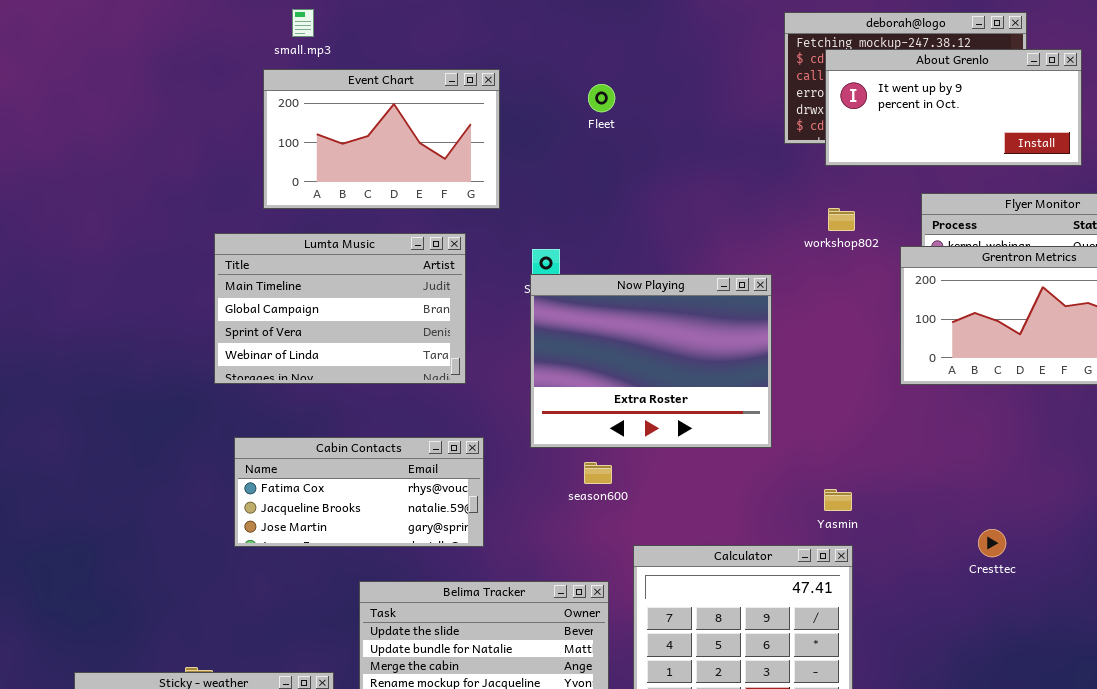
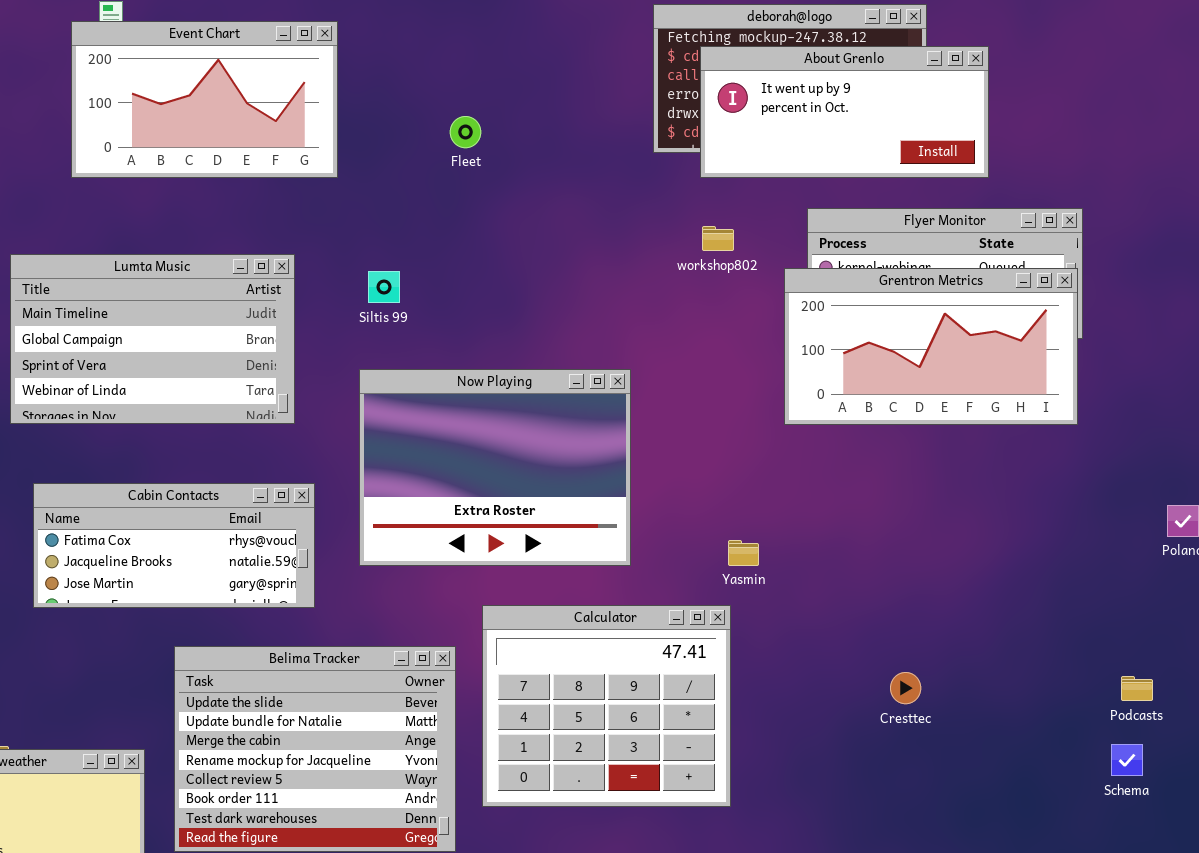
Event Chart: [263,69,500,209] -> [71,21,338,178], moved
Fleet: [588,84,615,112] -> [450,116,481,148], moved
Now Playing: [530,274,772,448] -> [359,369,631,566], moved
Yasmin: [824,489,852,511] -> [728,540,759,566], moved
Cresttec: [978,529,1006,557] -> [890,672,921,704], moved

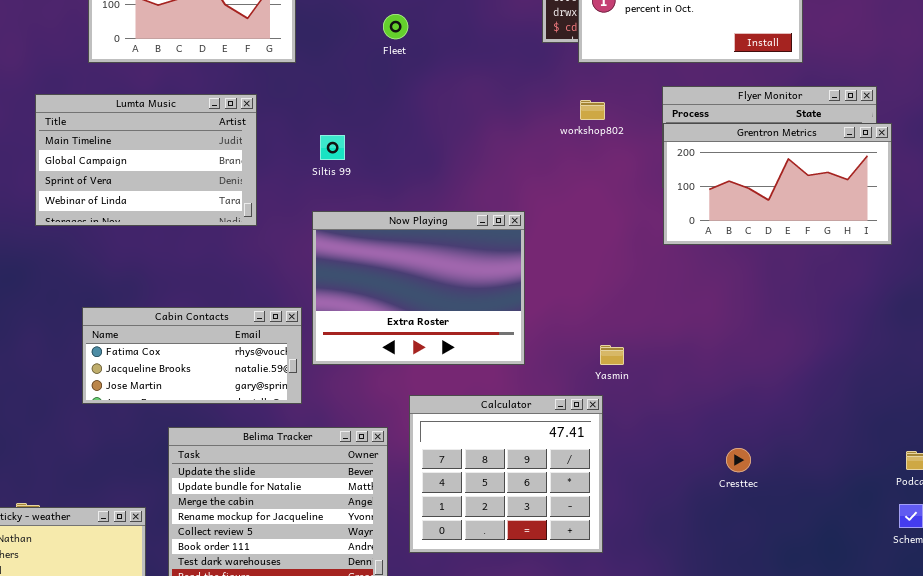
Lumta Music: [10,254,295,424] -> [35,94,257,226], moved
Grentron Metrics: [784,268,1078,425] -> [663,123,892,245], moved
Cabin Contacts: [33,483,315,608] -> [82,307,302,404], moved

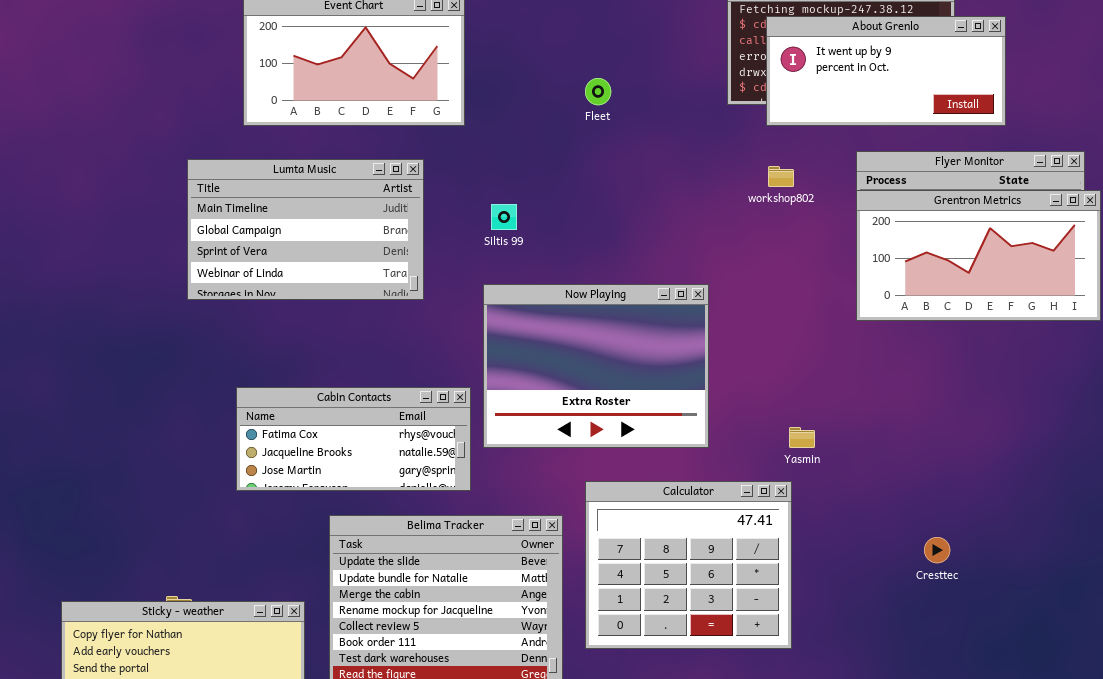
Fleet: [383,14,408,39] -> [585,78,611,105], moved

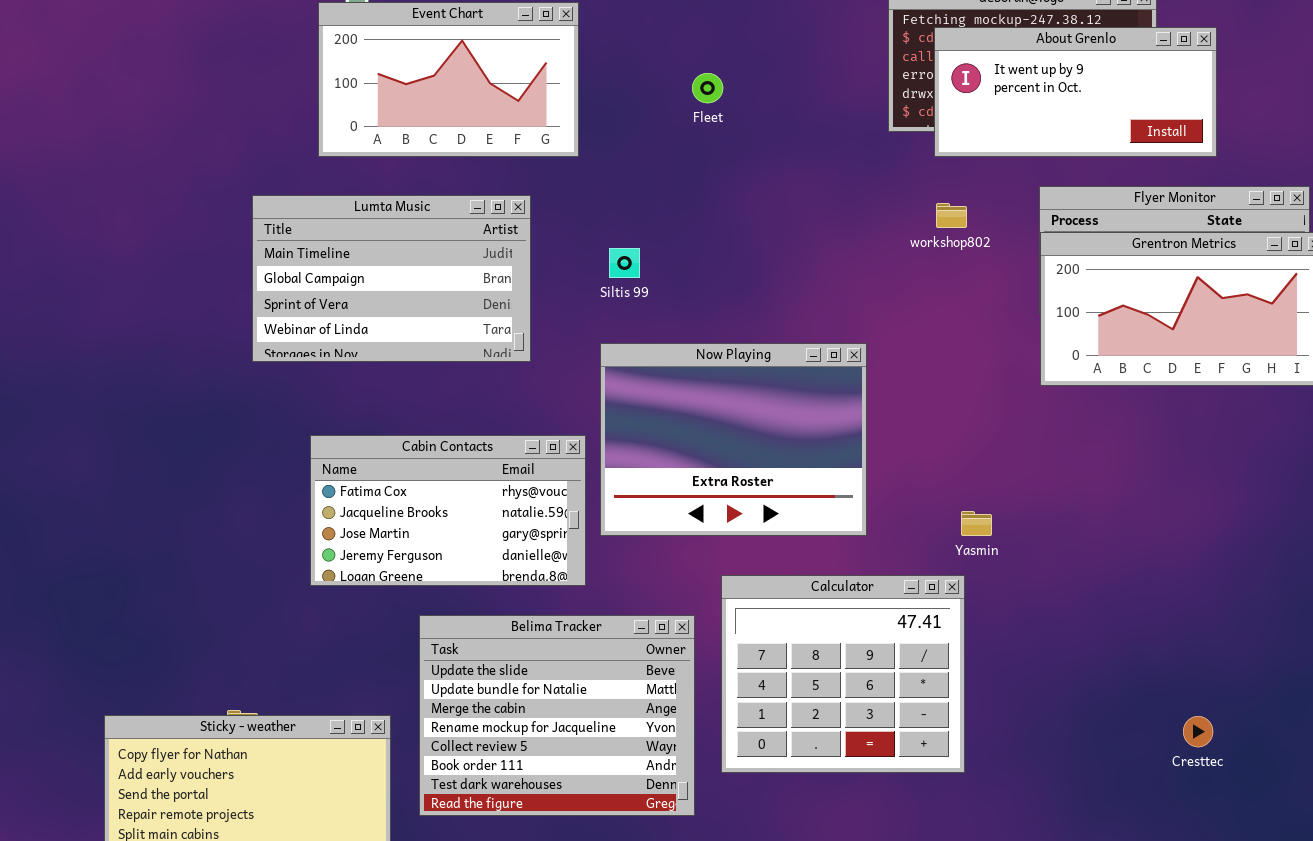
Fleet: [585,78,611,105] -> [692,73,723,103], moved
Cabin Contacts: [236,387,471,491] -> [310,435,586,586], resized
Cresttec: [924,537,950,563] -> [1183,716,1213,747], moved

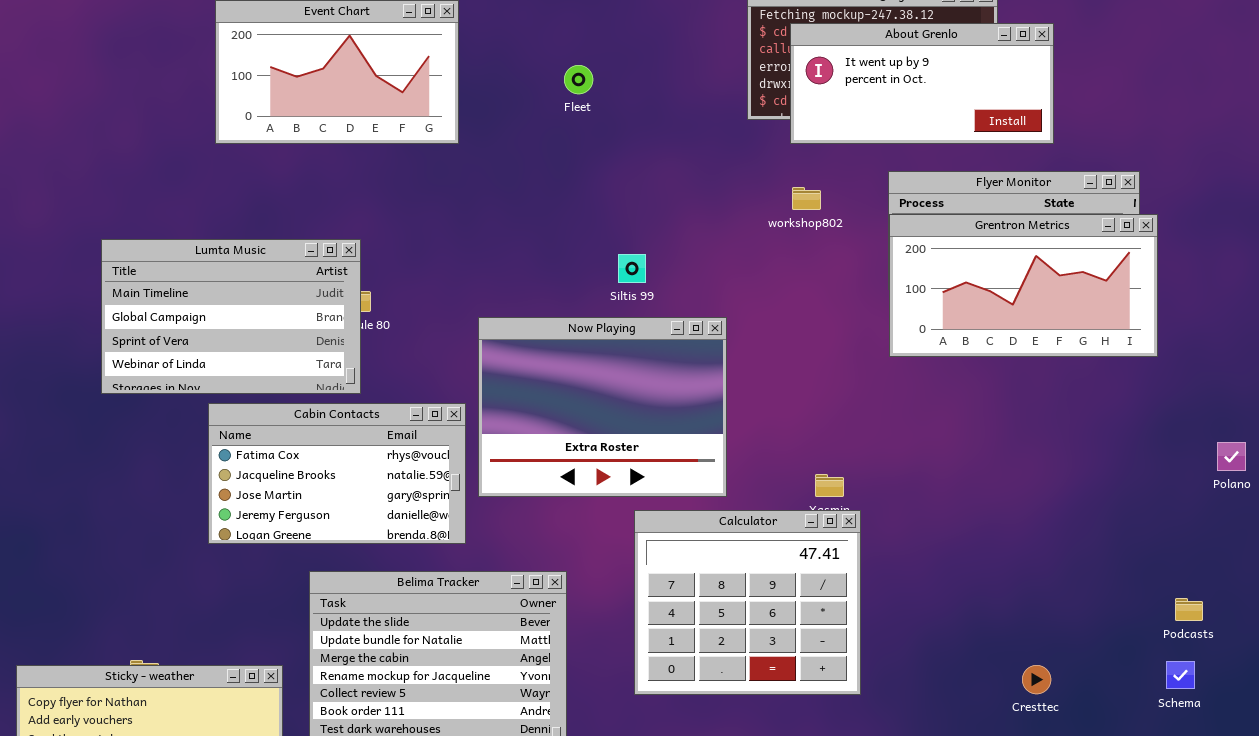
Lumta Music: [252,195,531,362] -> [101,239,361,394], moved
Siltis 99: [609,248,640,278] -> [618,254,646,283], moved
Calculator: [721,575,965,773] -> [634,510,861,695], moved

